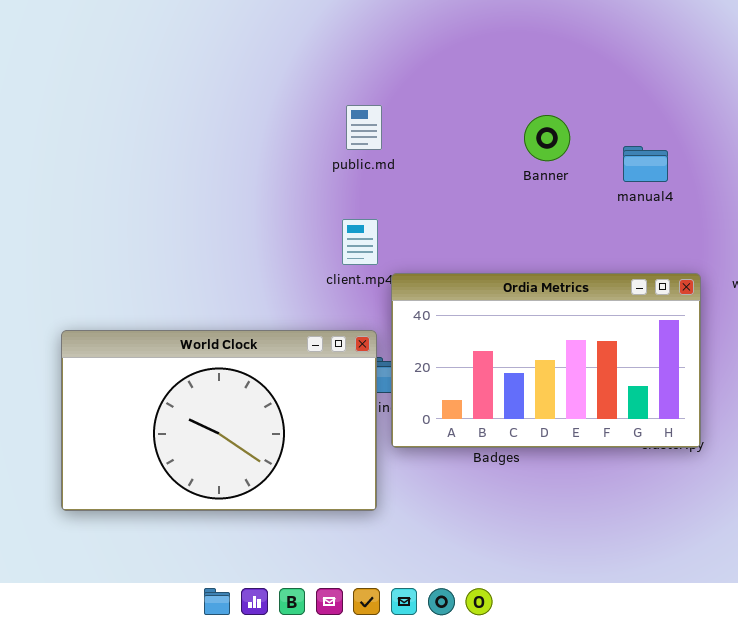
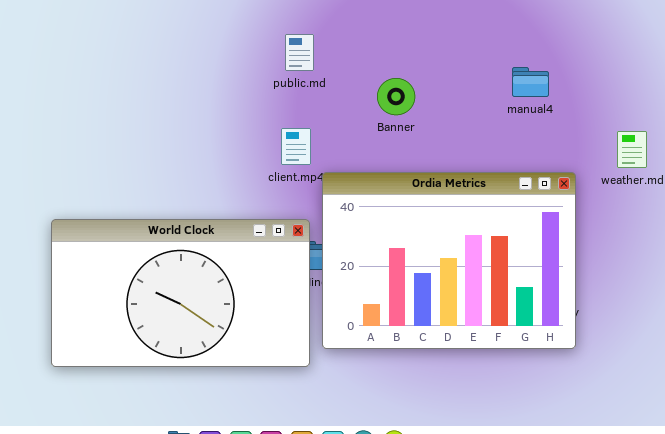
Banner: [524,115,570,161] -> [377,78,415,115], moved
Ordia Metrics: [391,273,701,448] -> [322,172,576,349], resized

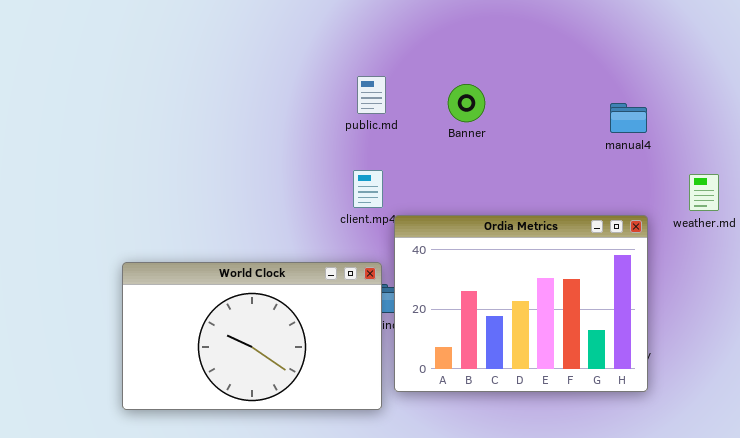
manual4: [512,67,549,97] -> [610,103,647,133], moved
Banner: [377,78,415,115] -> [448,84,485,122], moved

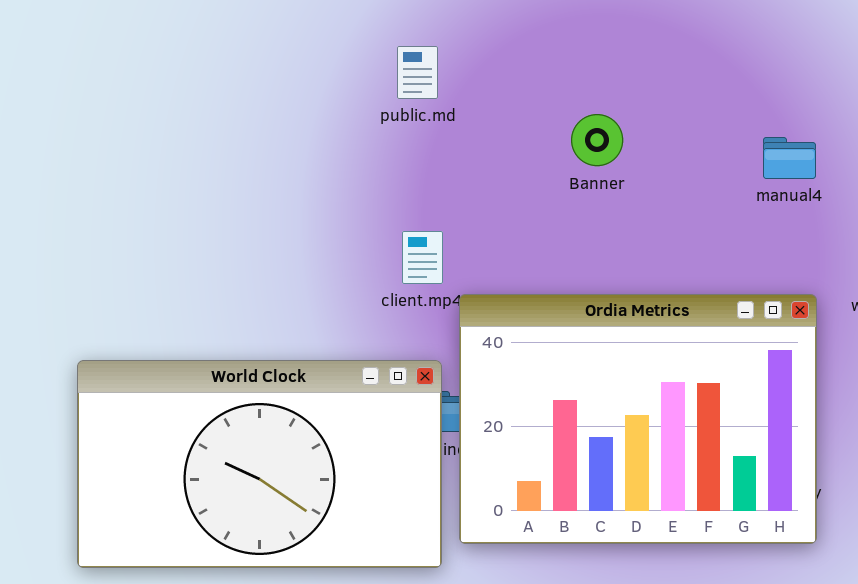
public.md: [357,76,386,114] -> [397,46,438,99], moved
Banner: [448,84,485,122] -> [571,114,623,166], moved

